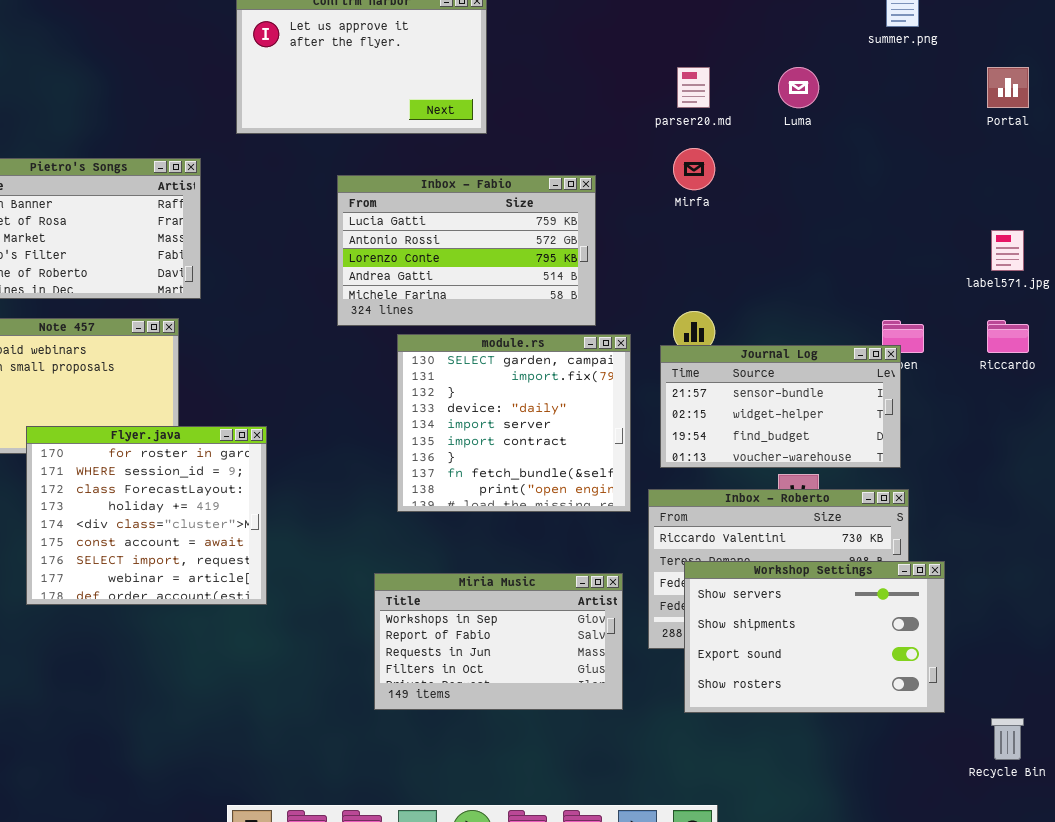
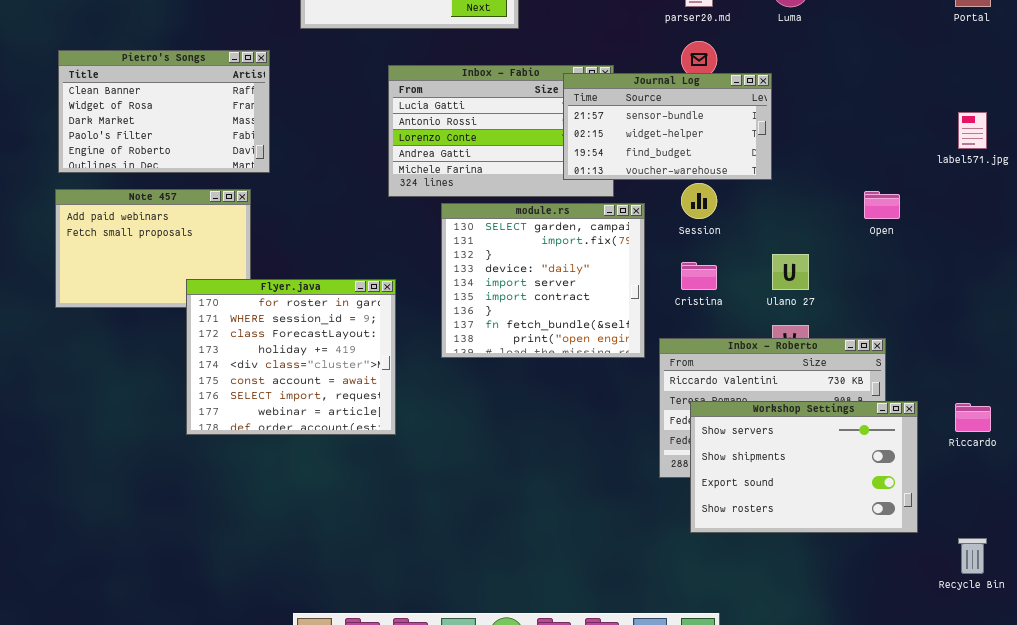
Riccardo: [987,320,1029,353] -> [955,403,991,432], moved
Journal Log: [660,345,901,468] -> [563,73,772,180], moved
Flyer.java: [26,426,267,605] -> [186,279,396,435], moved
Miria Music: [374,573,623,710] -> none, closed

